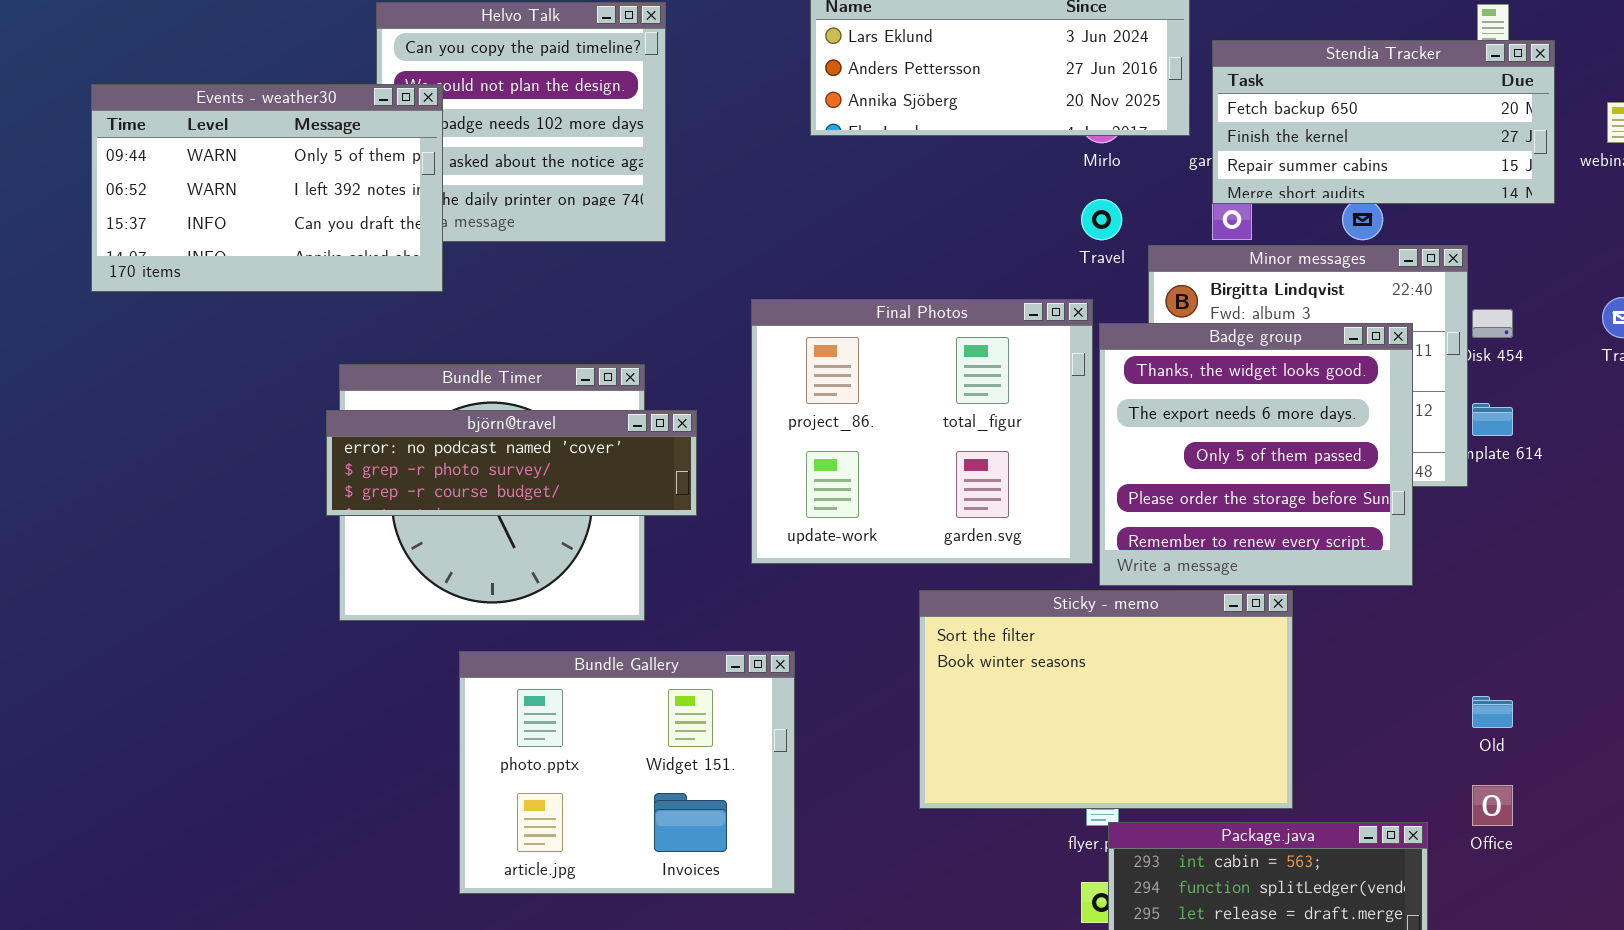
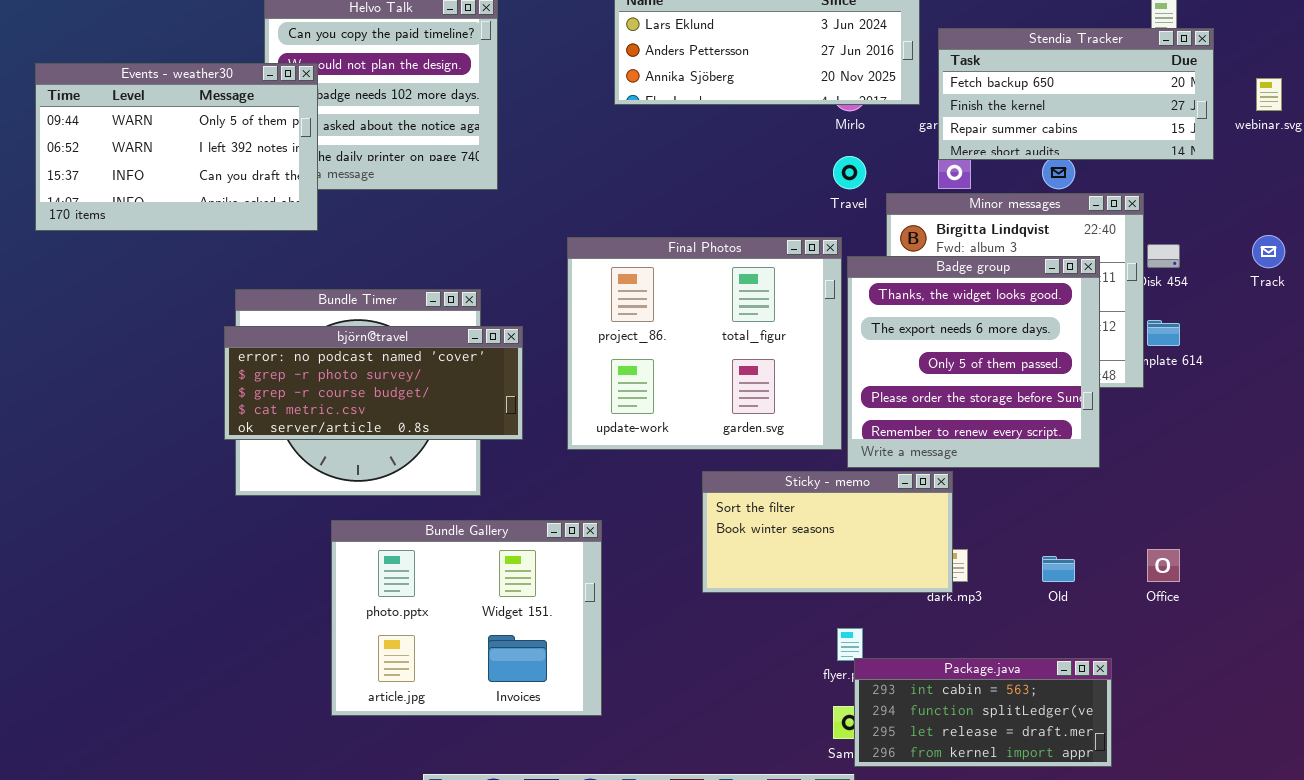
björn@travel: [326,410,697,516] -> [224,326,523,440], resized
Sticky - memo: [919,590,1293,809] -> [702,471,953,593], resized
Old: [1472,696,1513,728] -> [1042,556,1075,582], moved
Office: [1472,785,1513,826] -> [1147,549,1180,582], moved

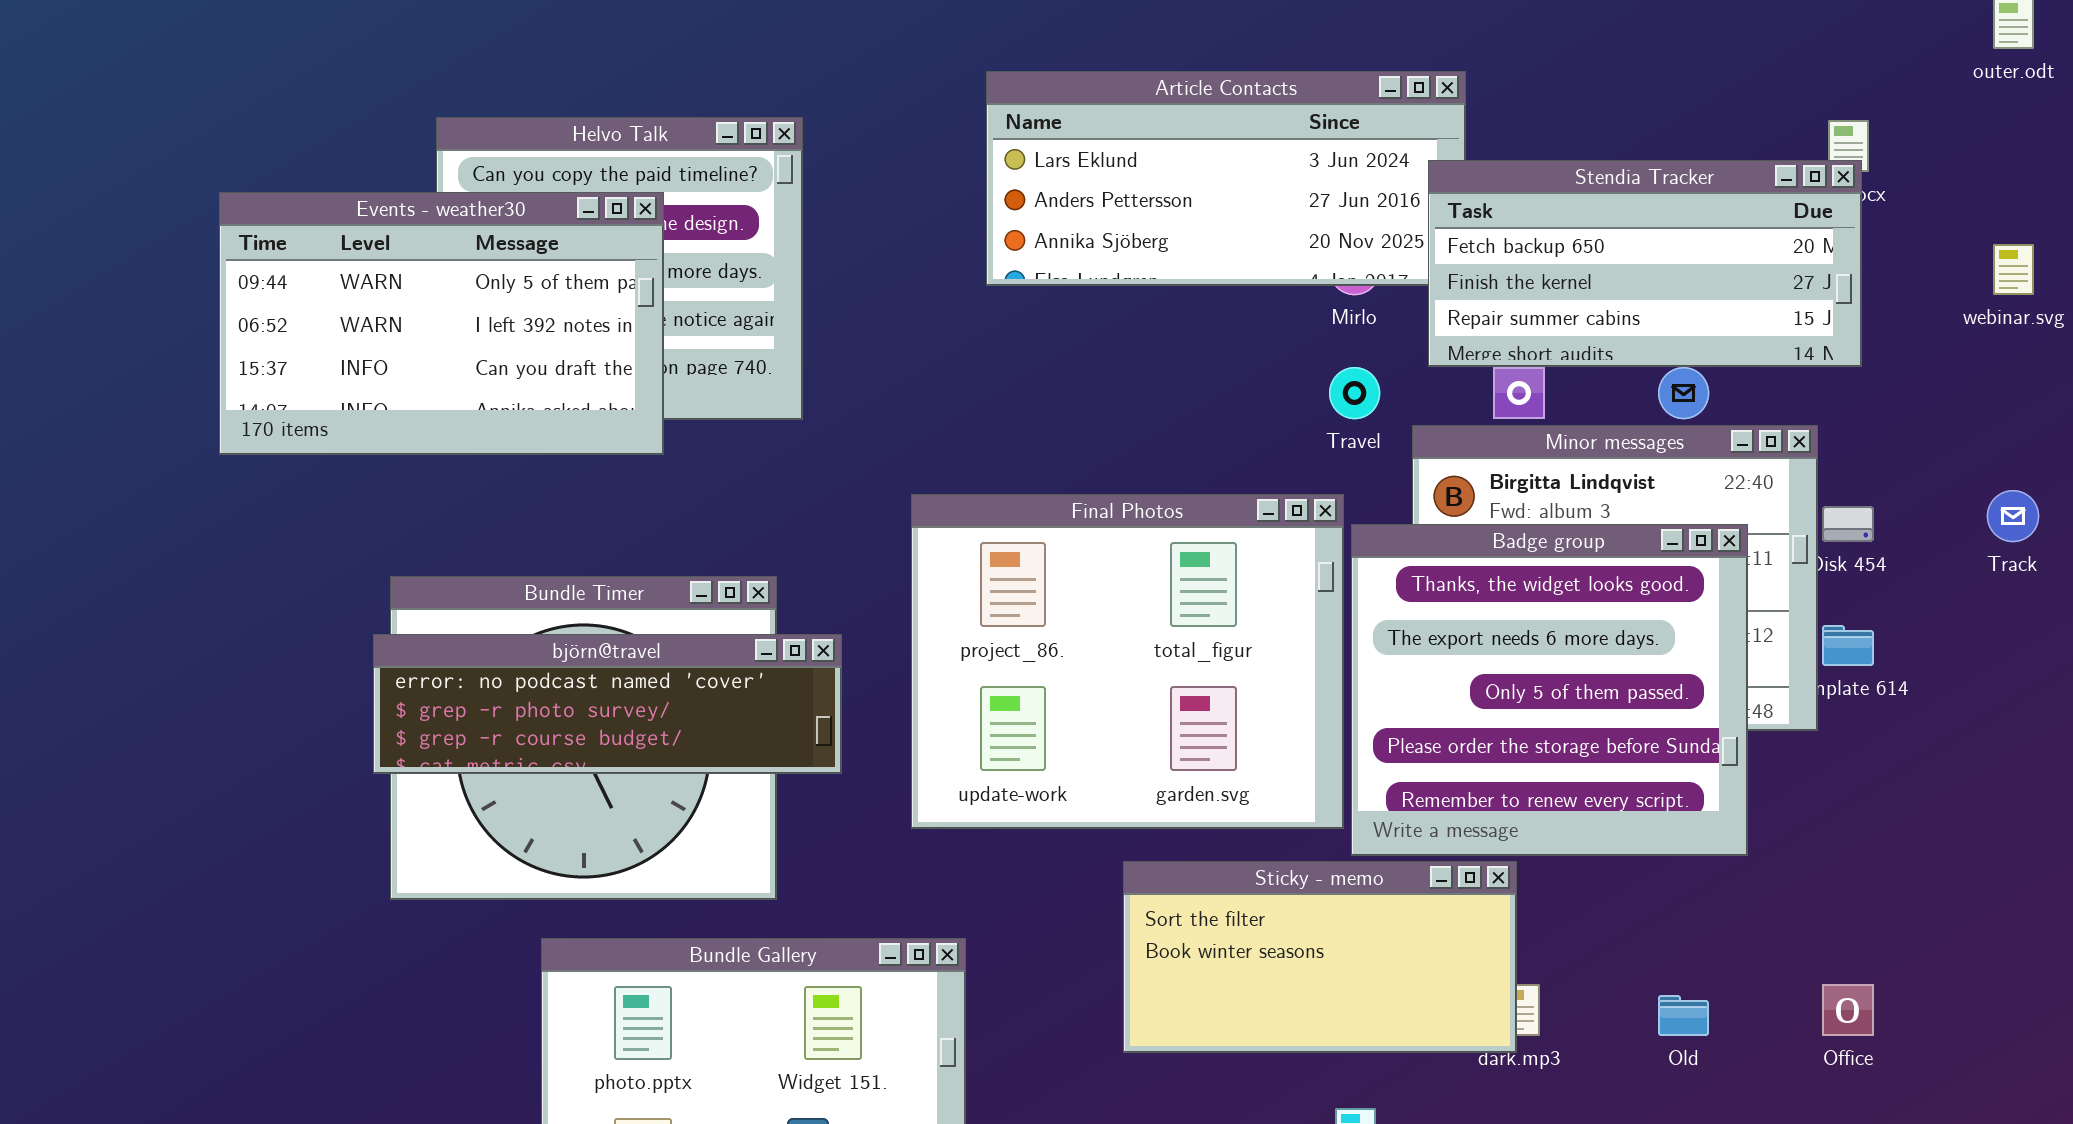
Stendia Tracker: [938,28,1214,160] -> [1428,160,1862,367], moved
Events - weather30: [35,63,318,231] -> [219,192,664,455], moved
björn@travel: [224,326,523,440] -> [373,634,842,774], resized

